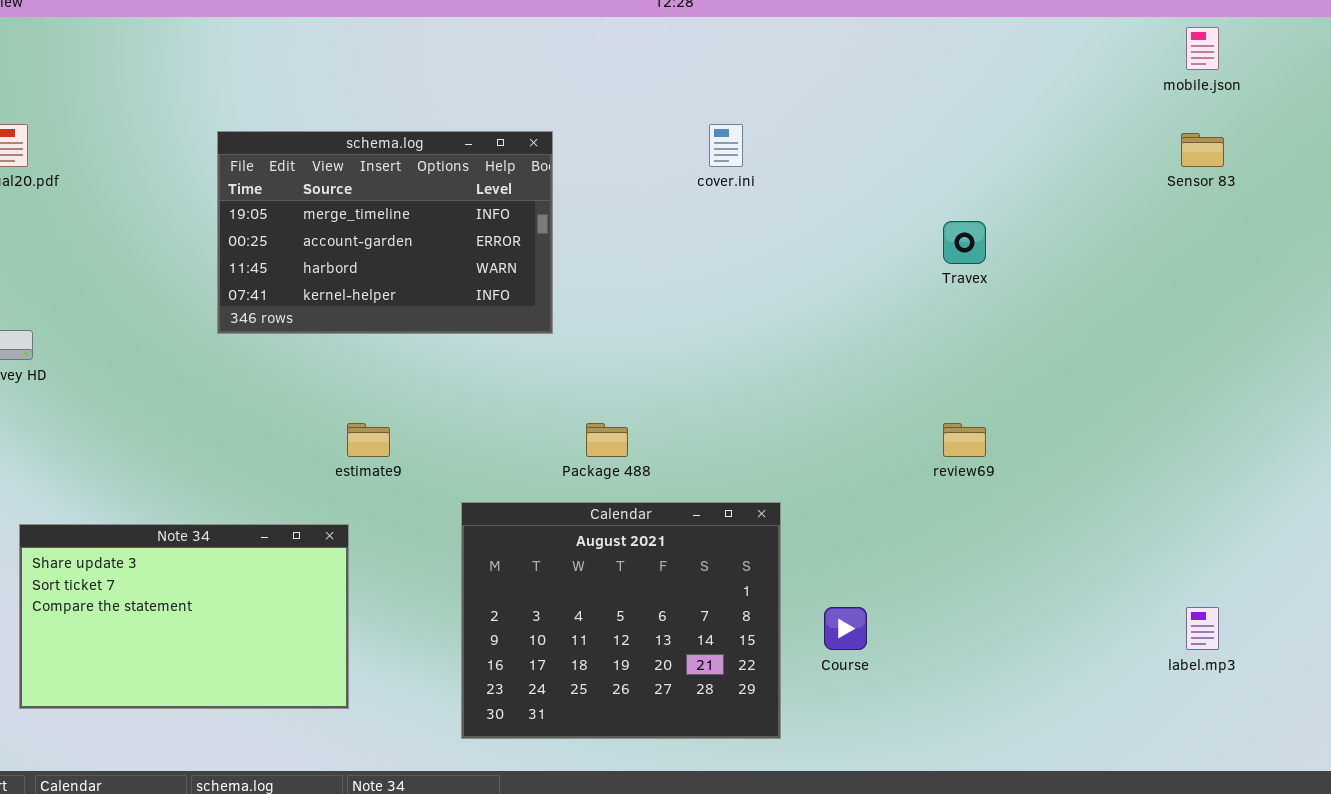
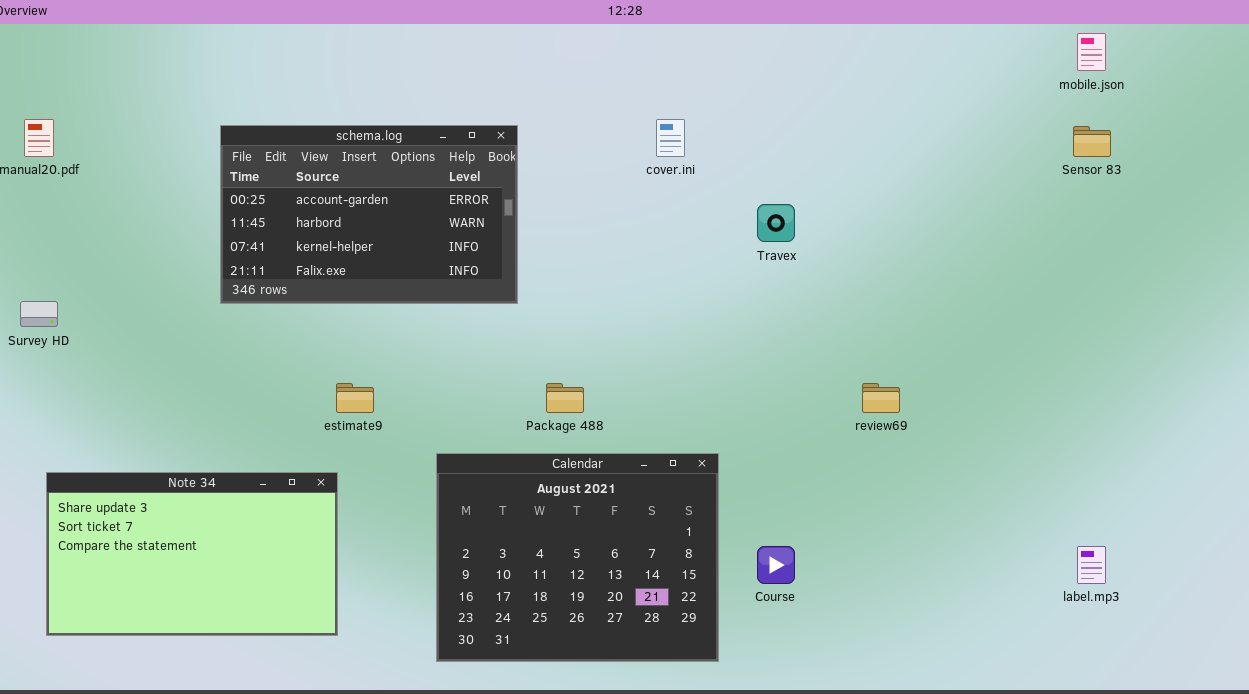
schema.log: [217,131,553,334] -> [220,125,518,304], scrolled down 1 row
Travex: [943,221,986,264] -> [757,204,795,242], moved

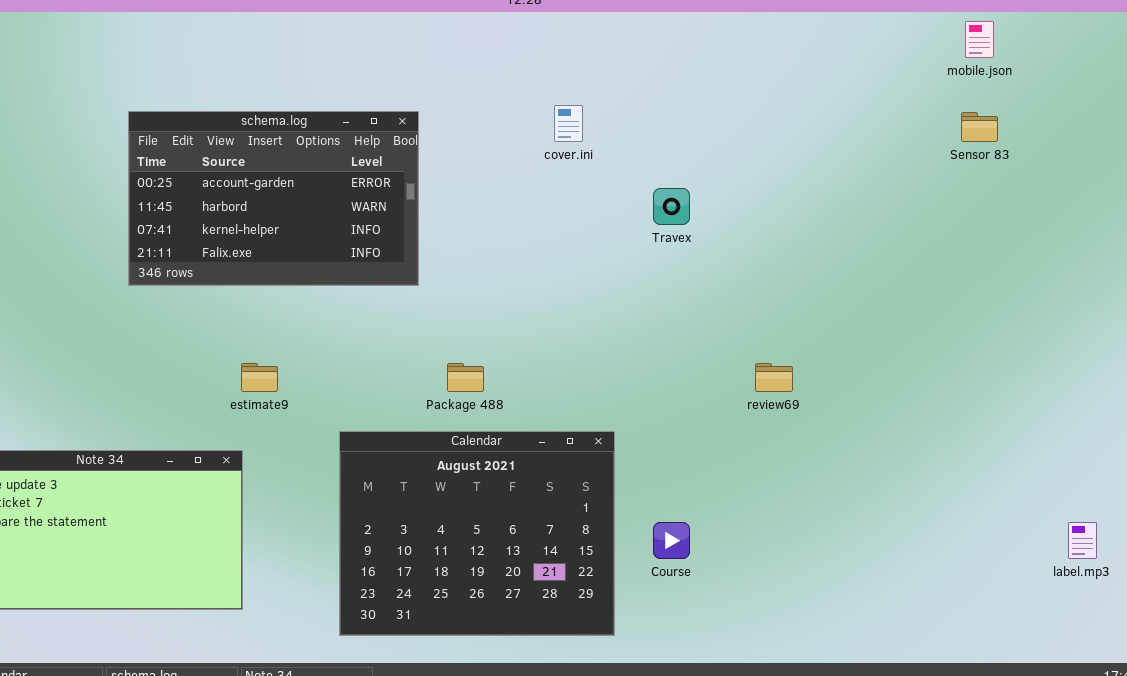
label.mp3: [1077,546,1106,584] -> [1068,522,1097,559], moved

